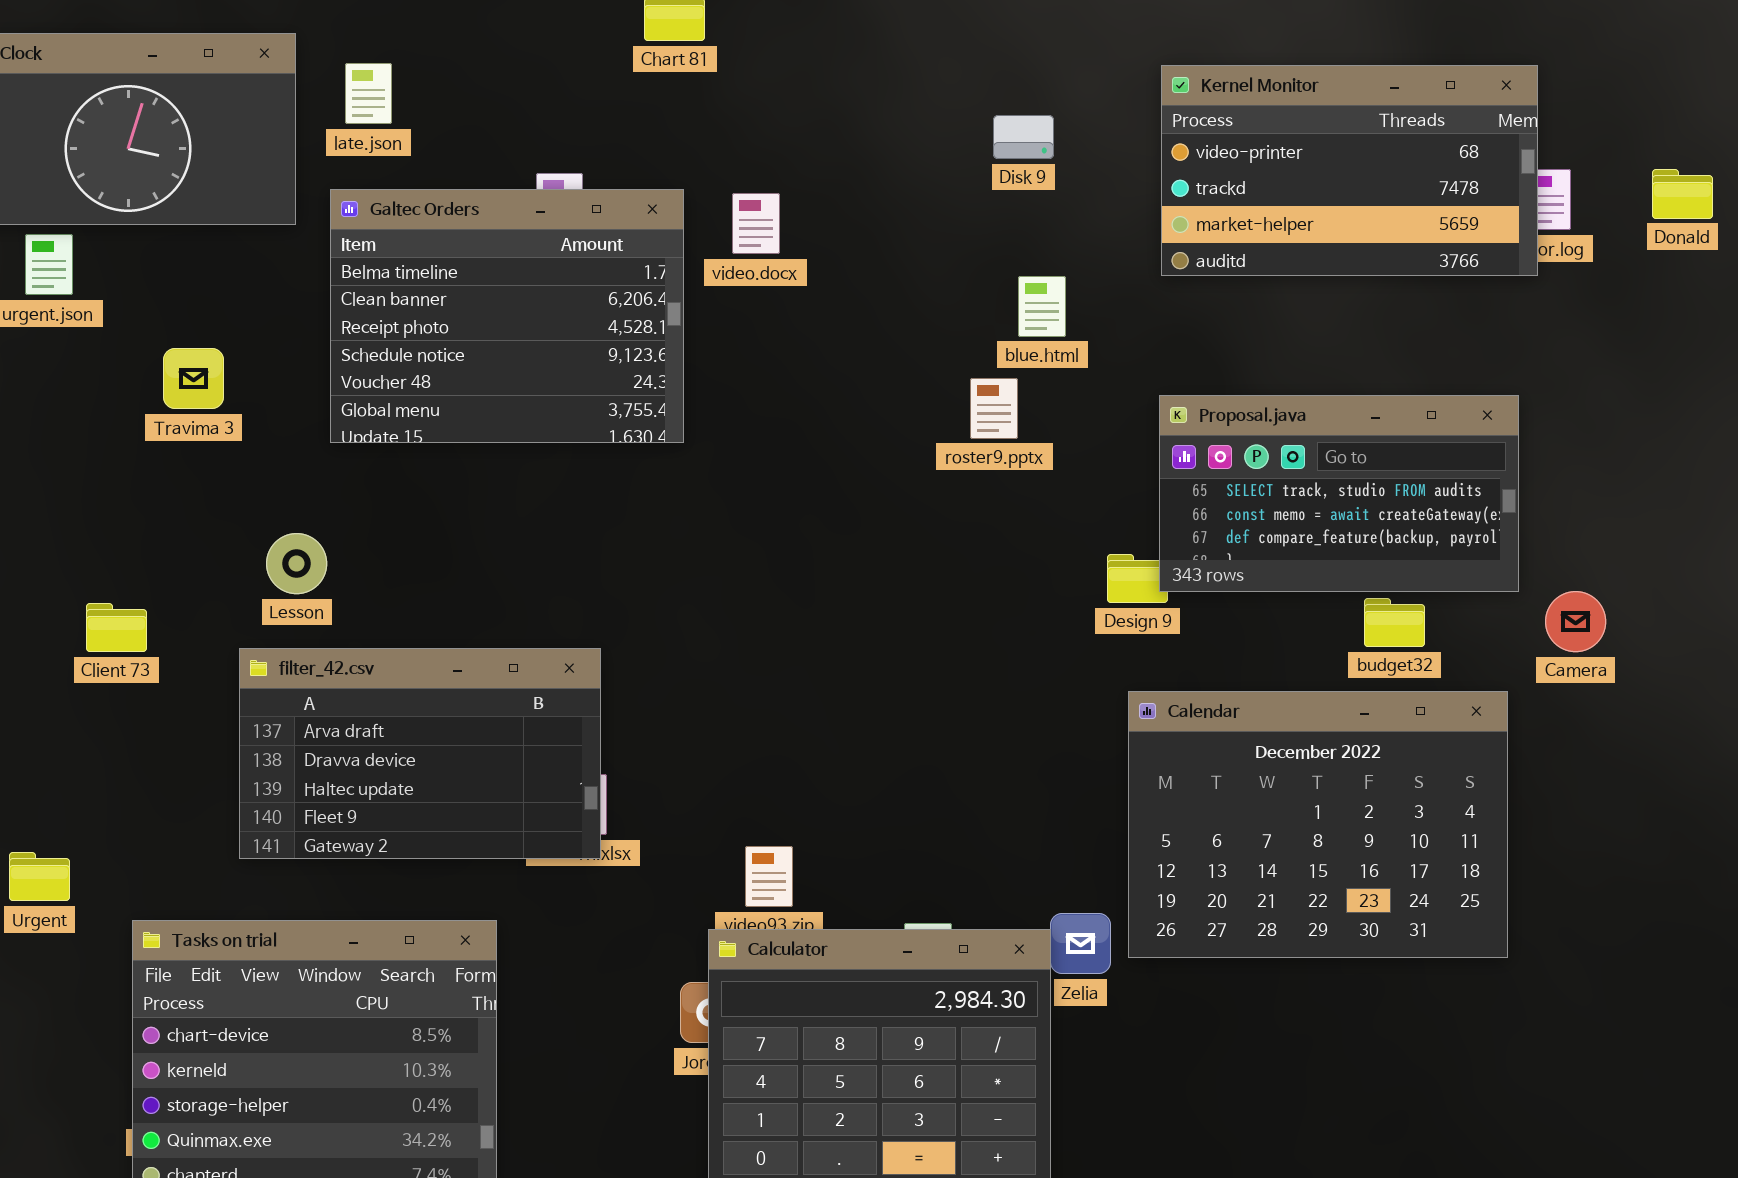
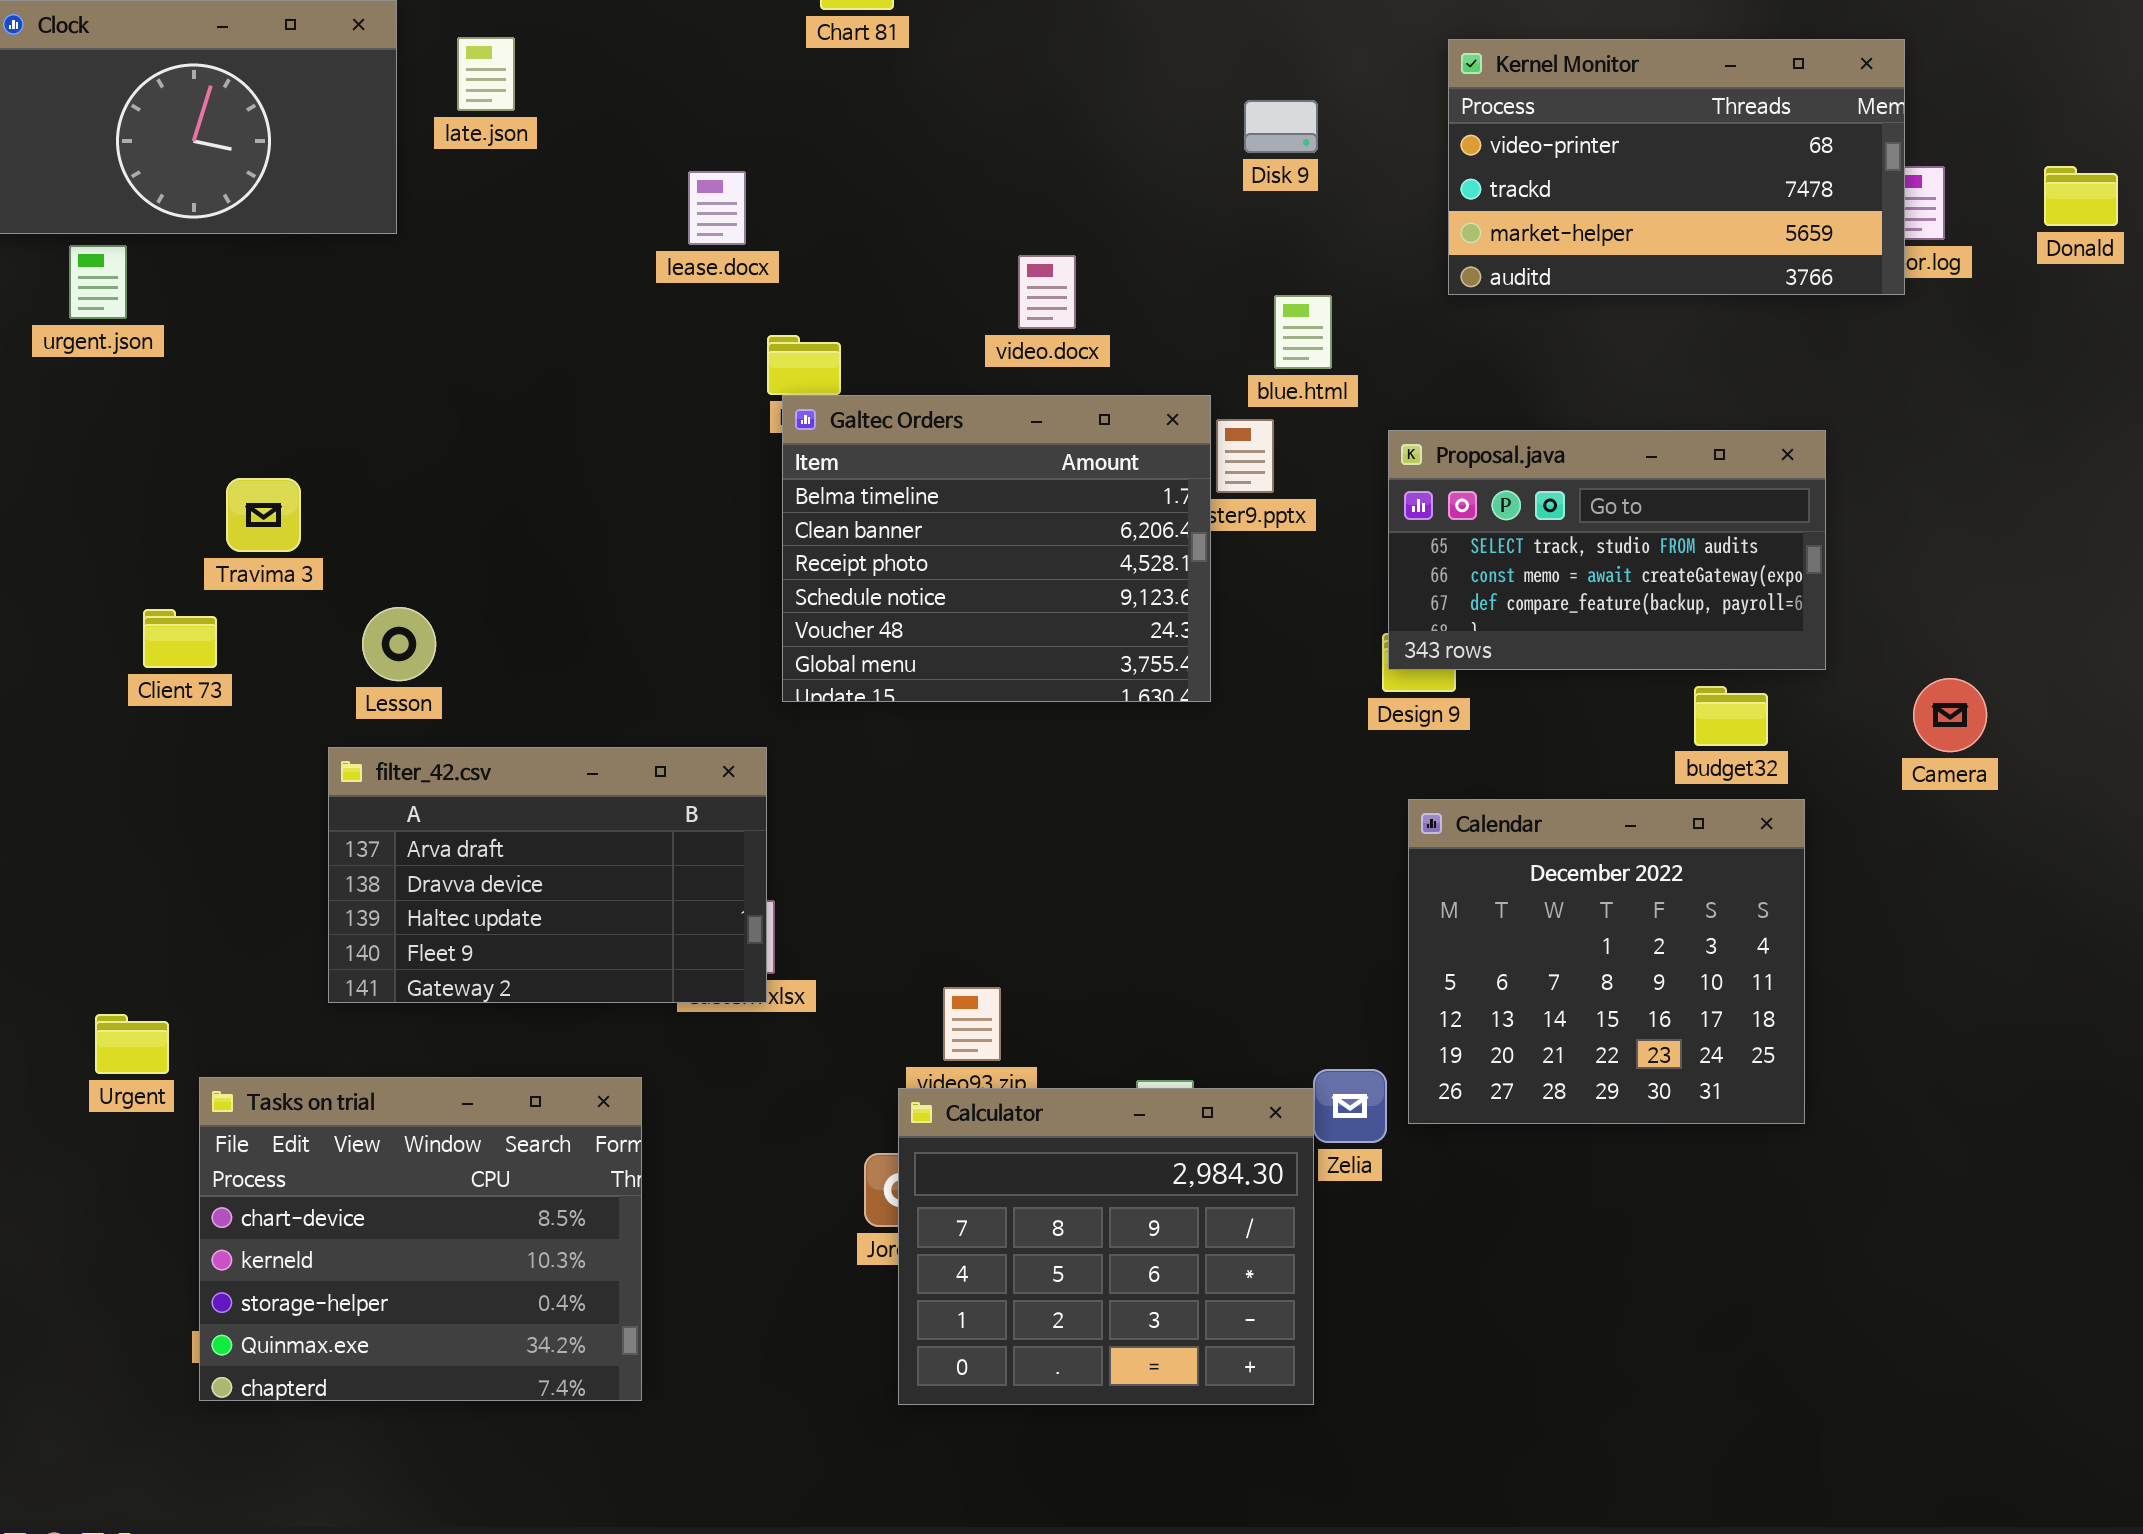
Galtec Orders: [330,189,684,443] -> [782,395,1211,702], moved
video.docx: [732,193,780,254] -> [1018,255,1076,329], moved
Travima 3: [163,348,224,409] -> [226,478,301,552], moved
Proposal.java: [1159,395,1519,592] -> [1388,430,1826,670], moved
Client 73: [86,603,147,652] -> [143,609,217,668], moved
Calendar: [1128,691,1508,958] -> [1408,799,1805,1124], resized
Urgent: [9,852,70,901] -> [95,1014,169,1074], moved

